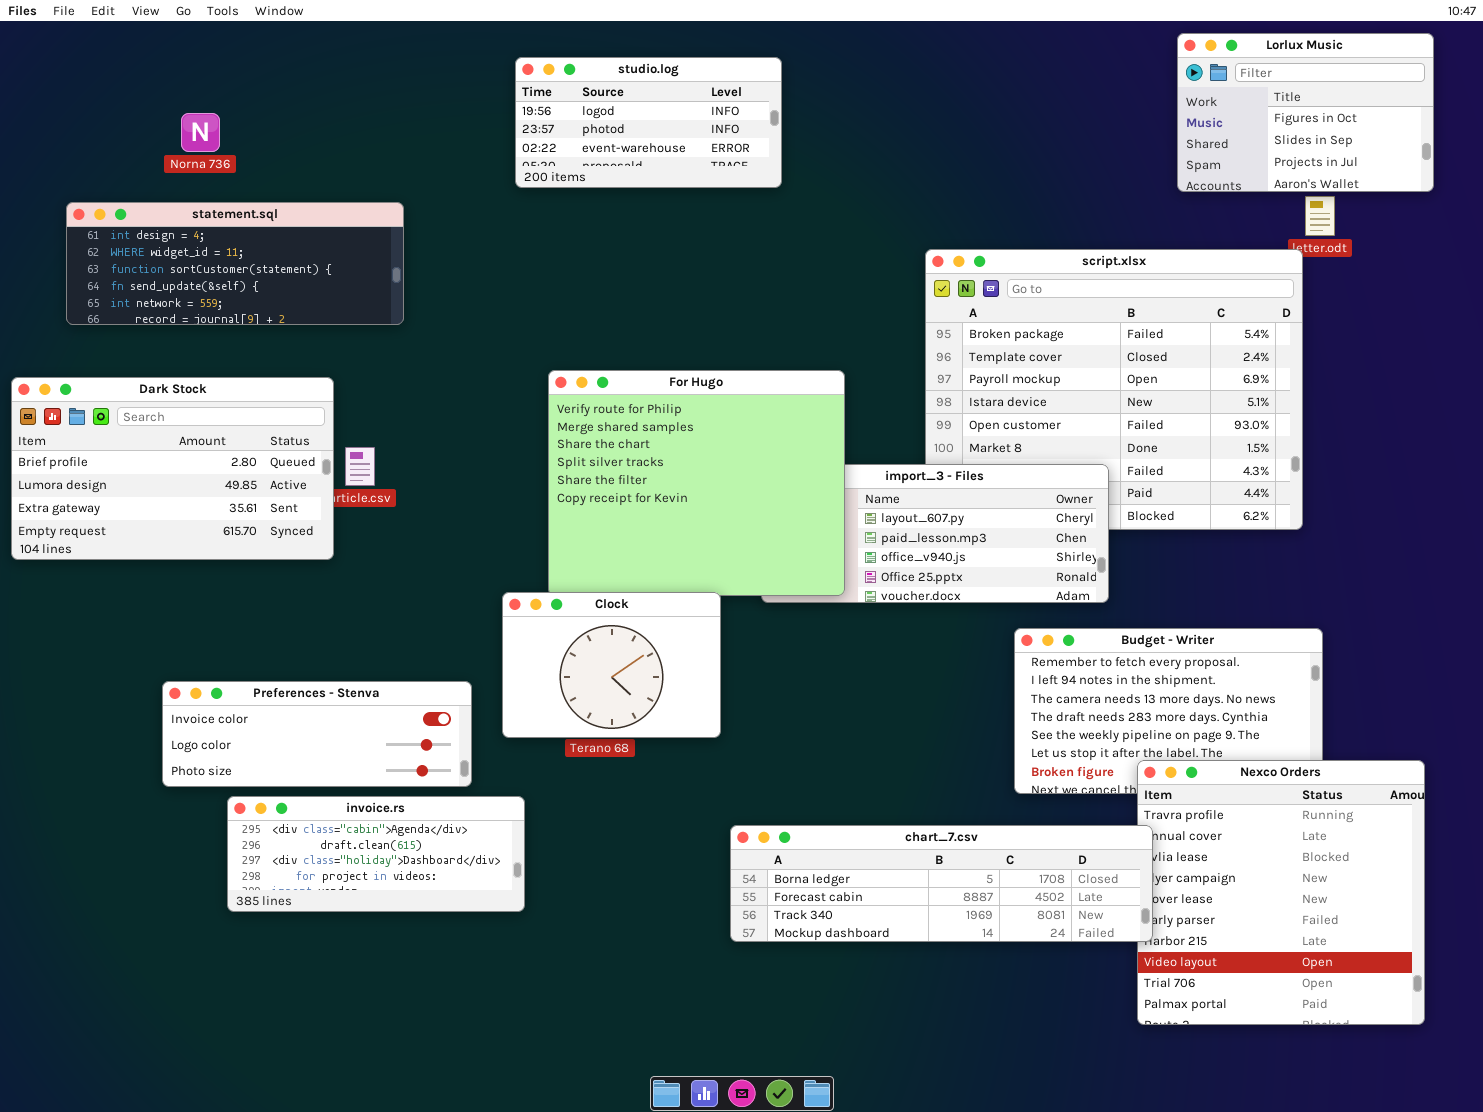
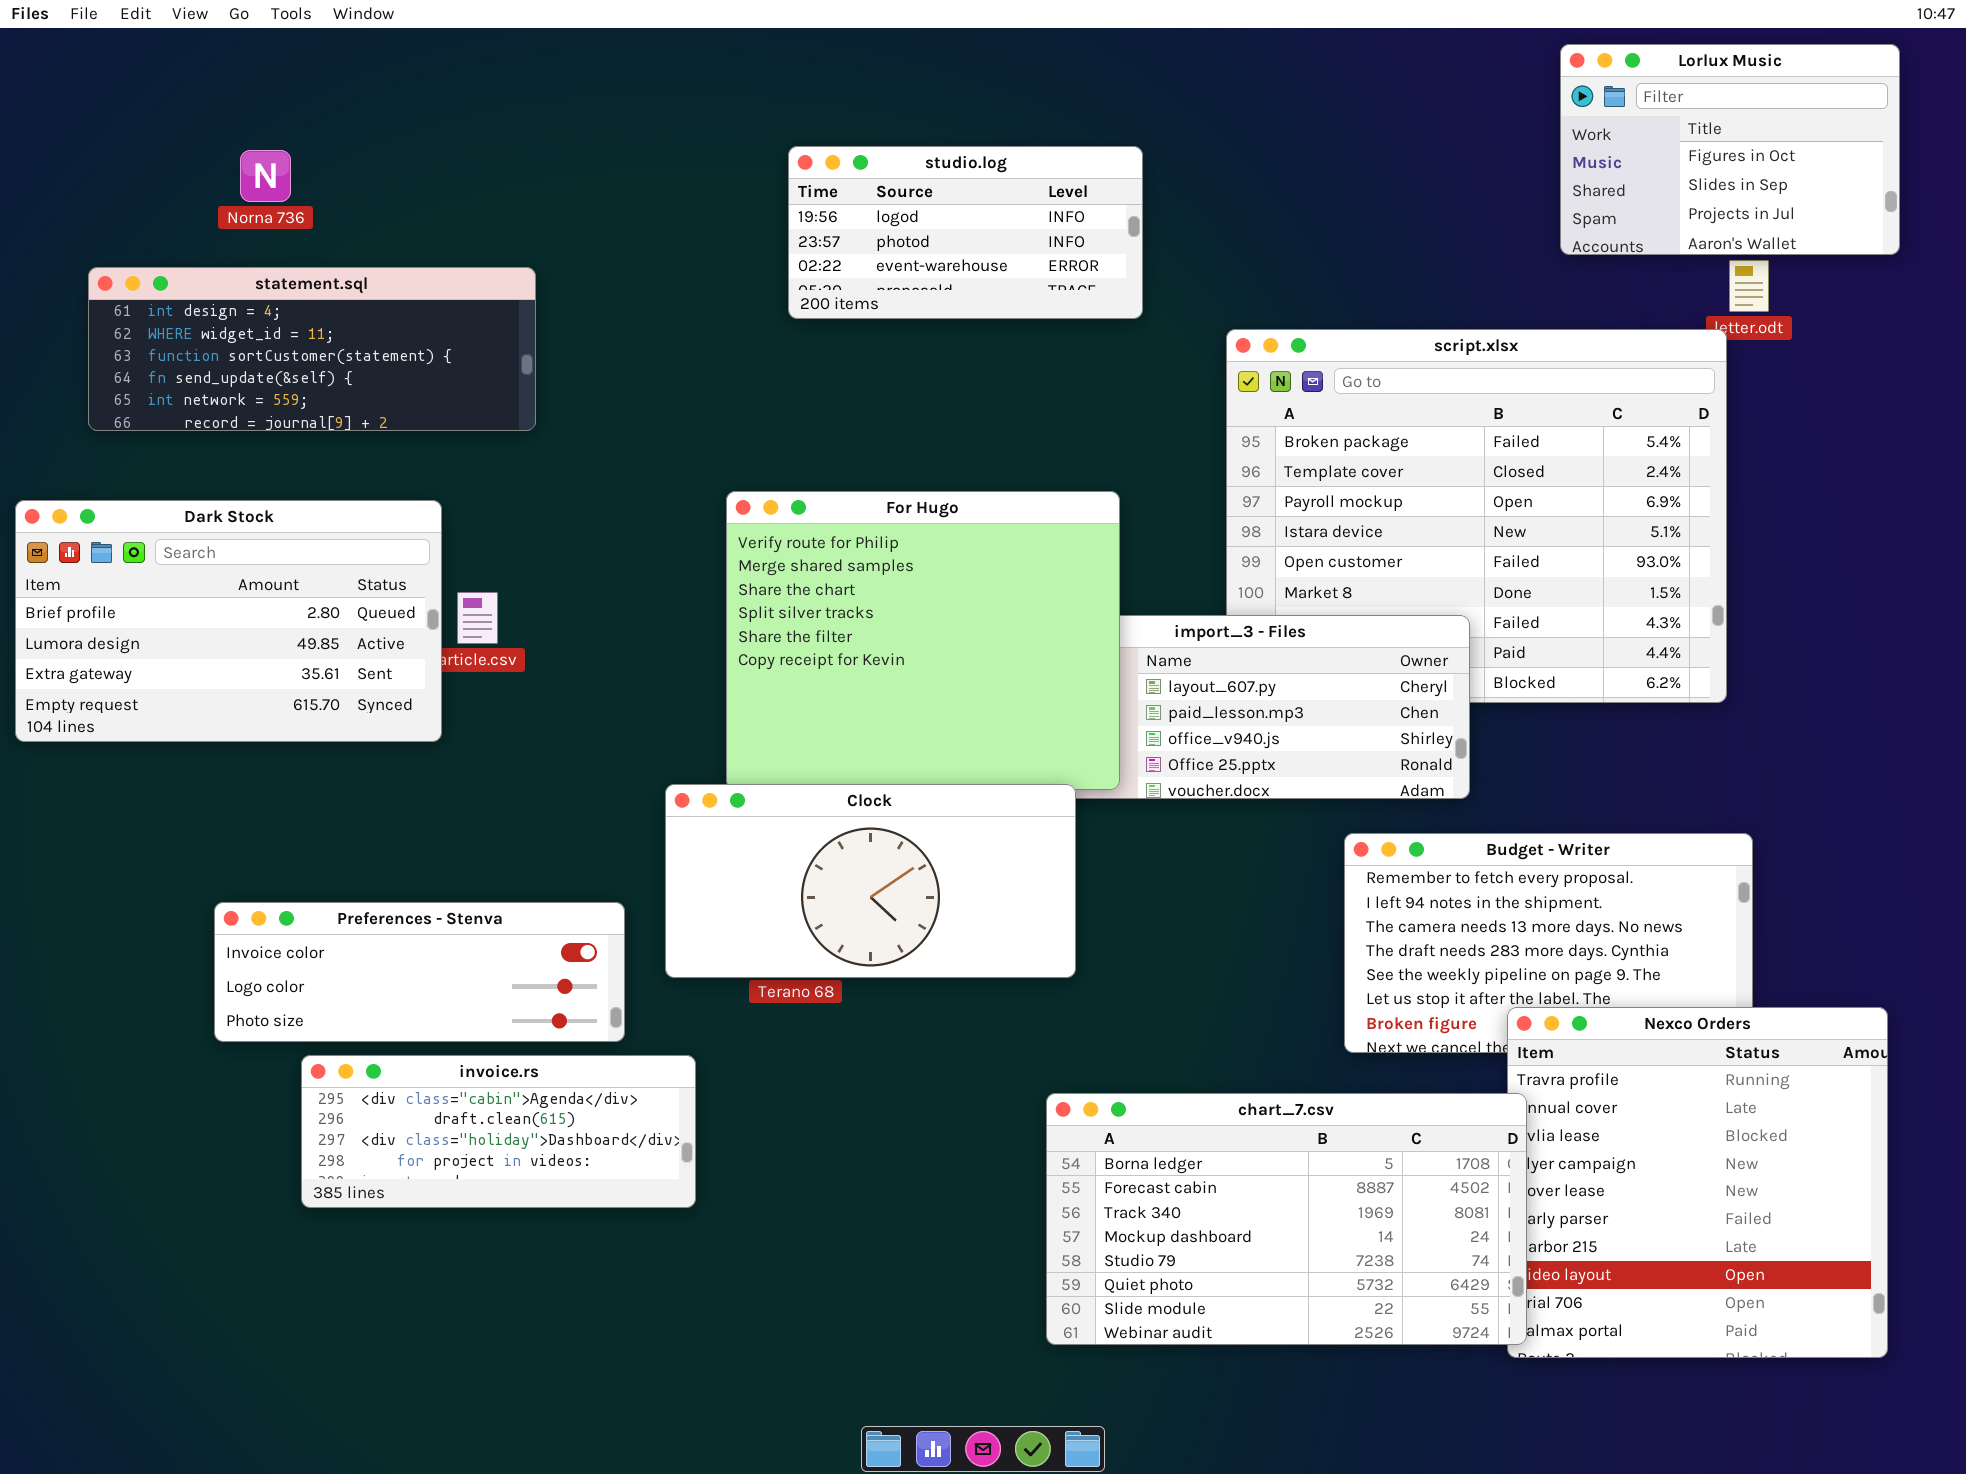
studio.log: [515,57,782,188] -> [788,146,1143,319], moved
Clock: [502,592,721,738] -> [665,784,1076,978], resized
chart_7.csv: [730,825,1153,942] -> [1046,1093,1527,1345], resized

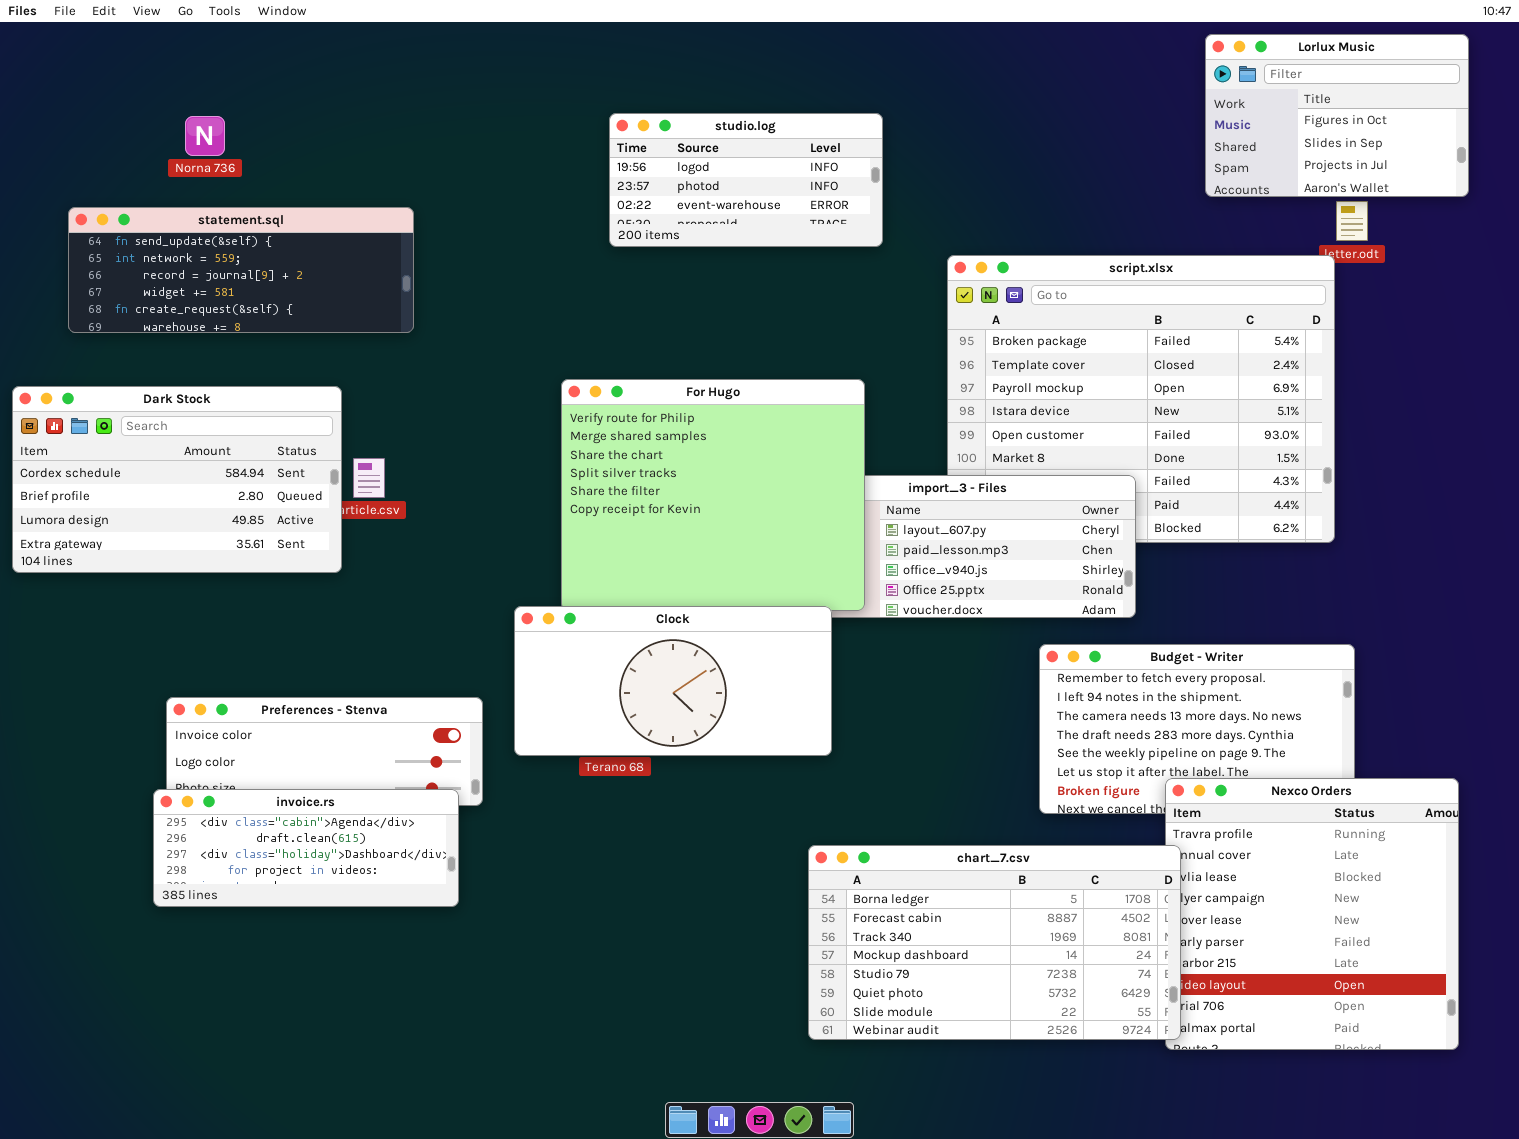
statement.sql: [88,267,536,431] -> [68,207,414,333], scrolled down 3 rows
Dark Stock: [15,500,442,742] -> [12,386,342,573], scrolled up 1 row
invoice.rs: [301,1055,696,1208] -> [153,789,459,907], moved

